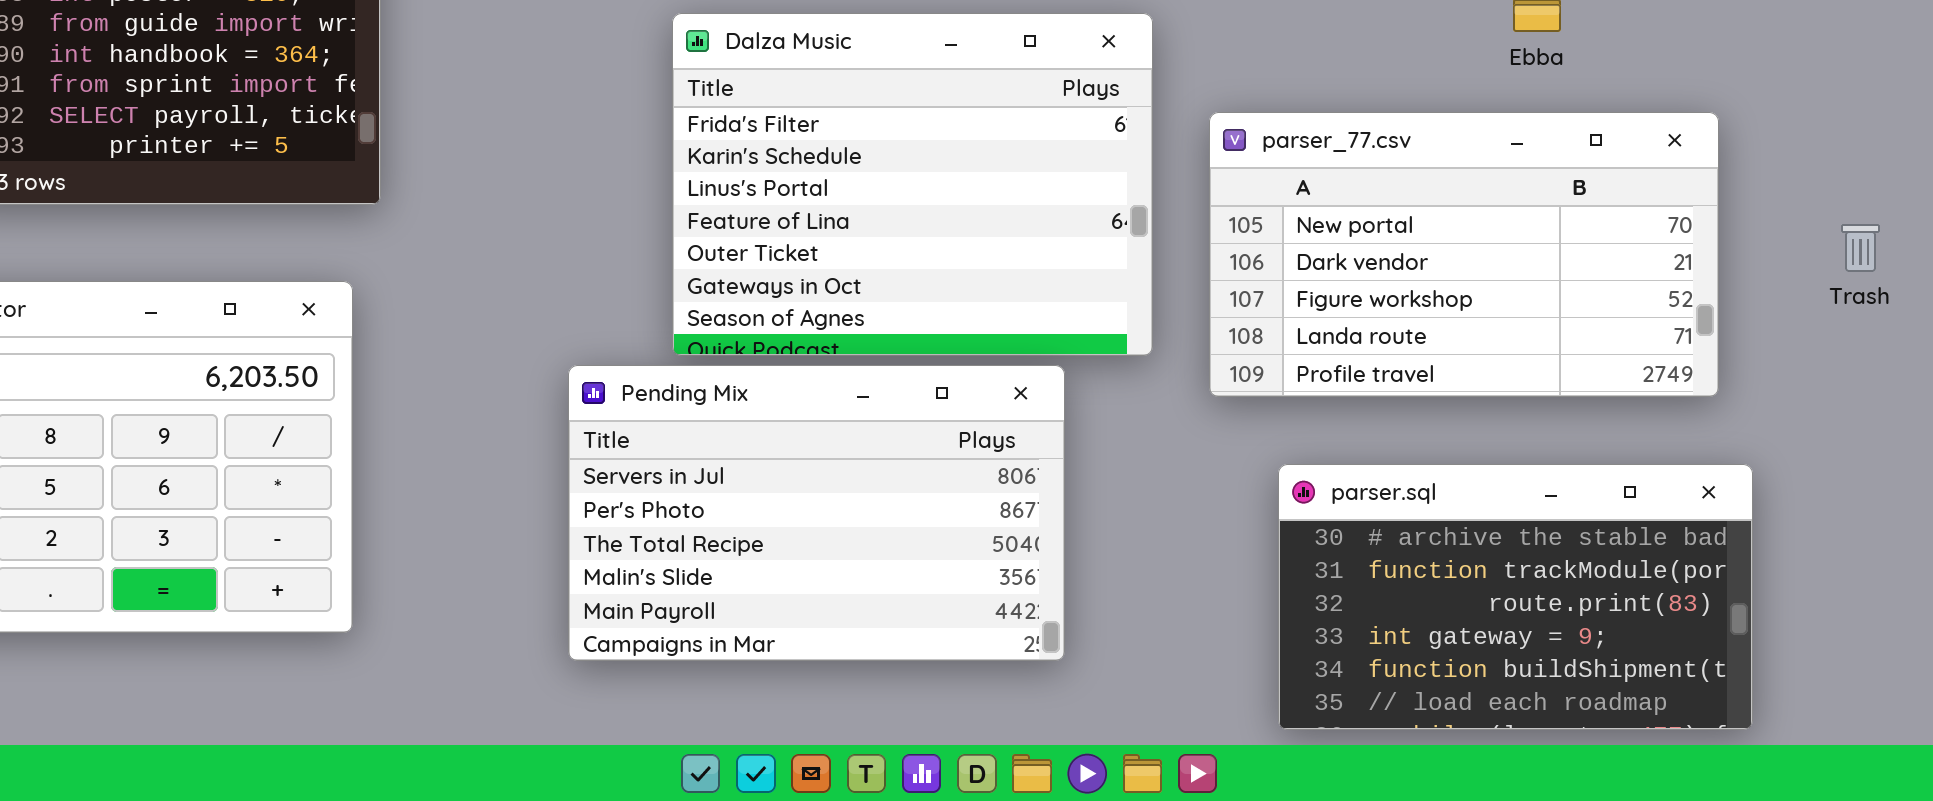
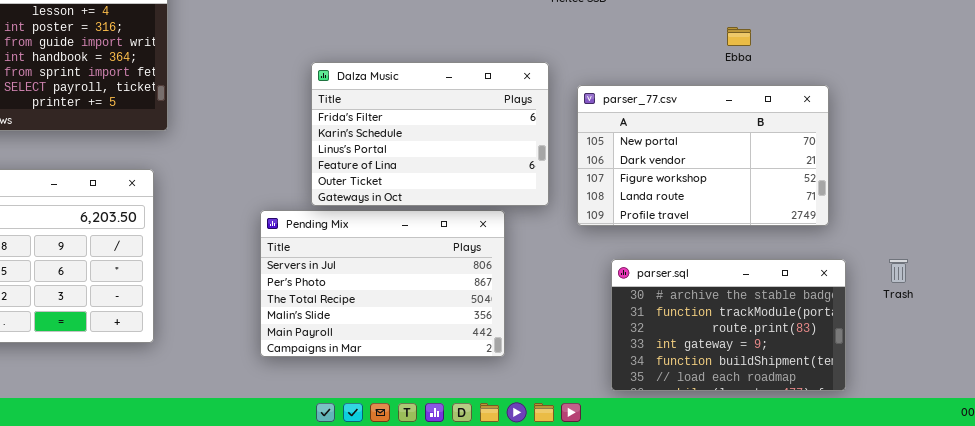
Dalza Music: [672,13,1153,356] -> [311,62,549,206], resized
Trash: [1841,224,1880,272] -> [889,259,908,283], moved

